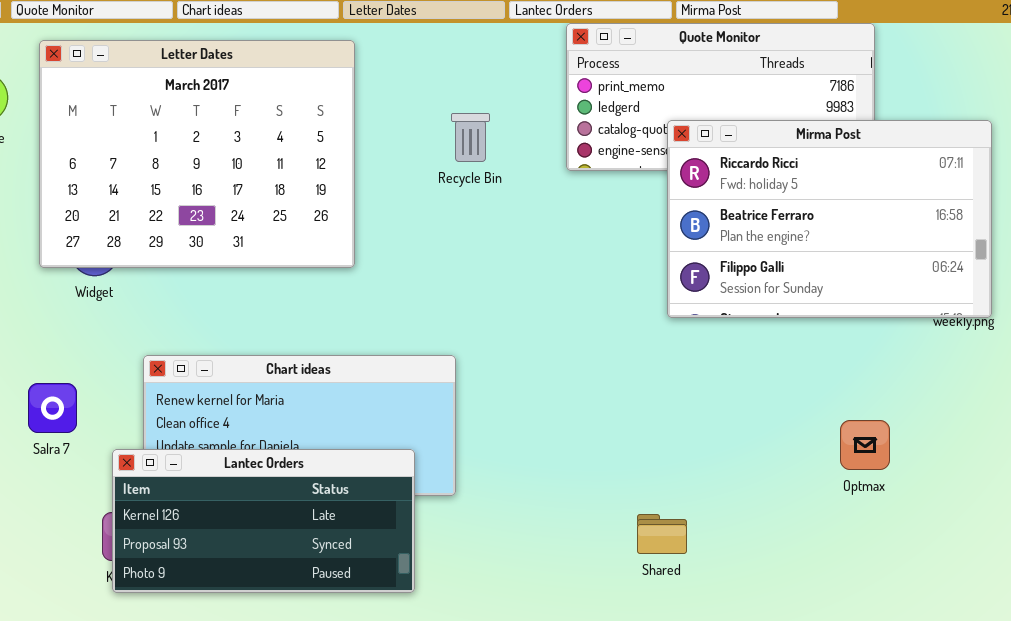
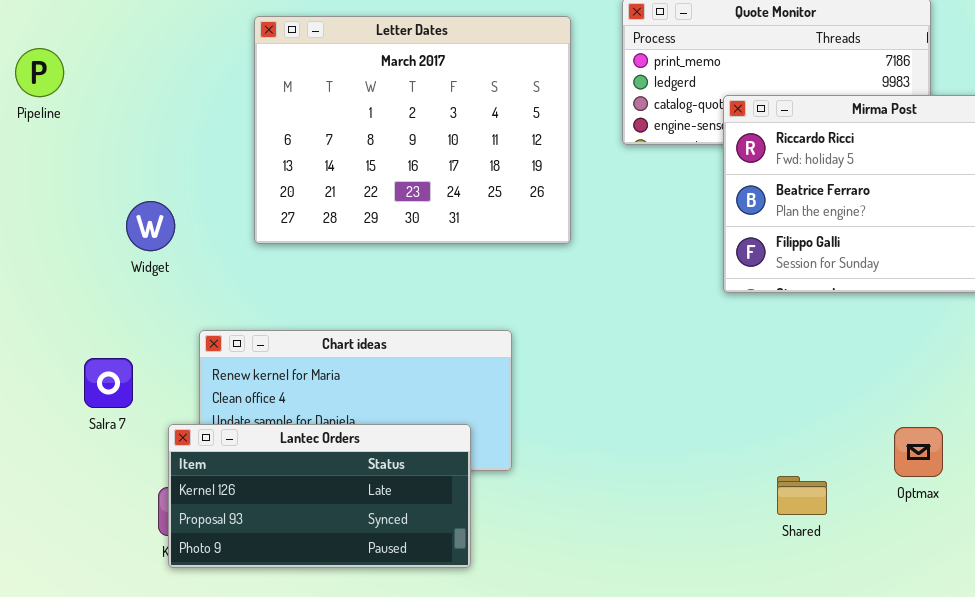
Letter Dates: [39,40,355,268] -> [254,16,571,244], moved
Optmax: [840,420,890,470] -> [894,427,943,477], moved
Shared: [637,514,687,554] -> [777,476,827,515], moved

